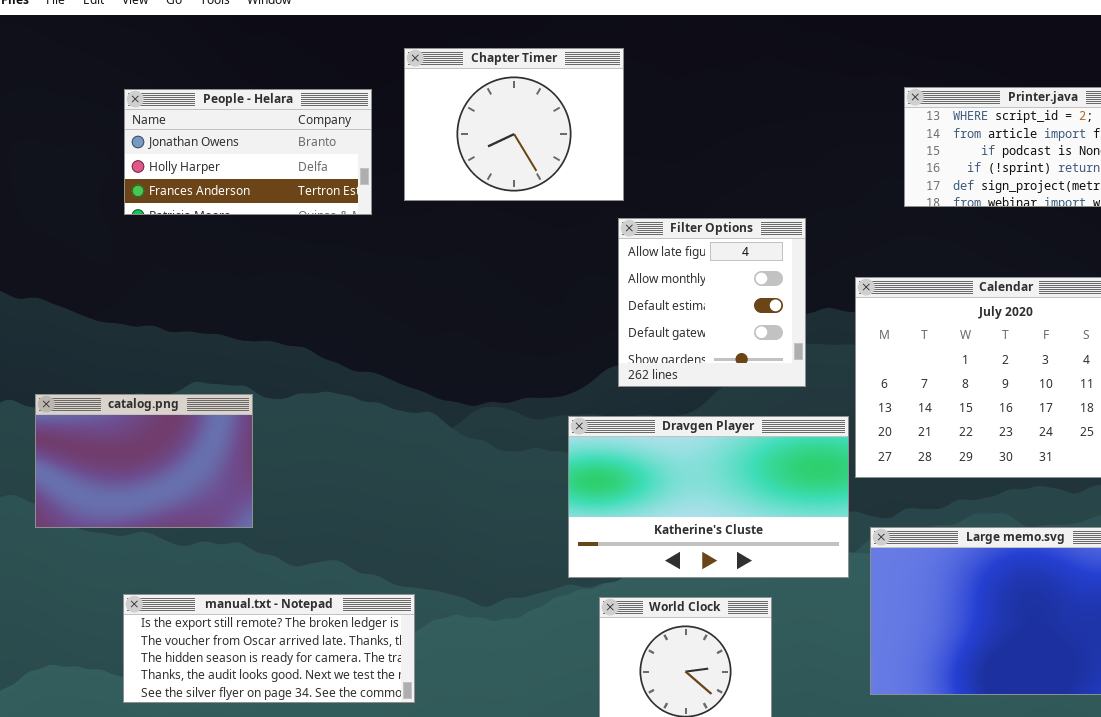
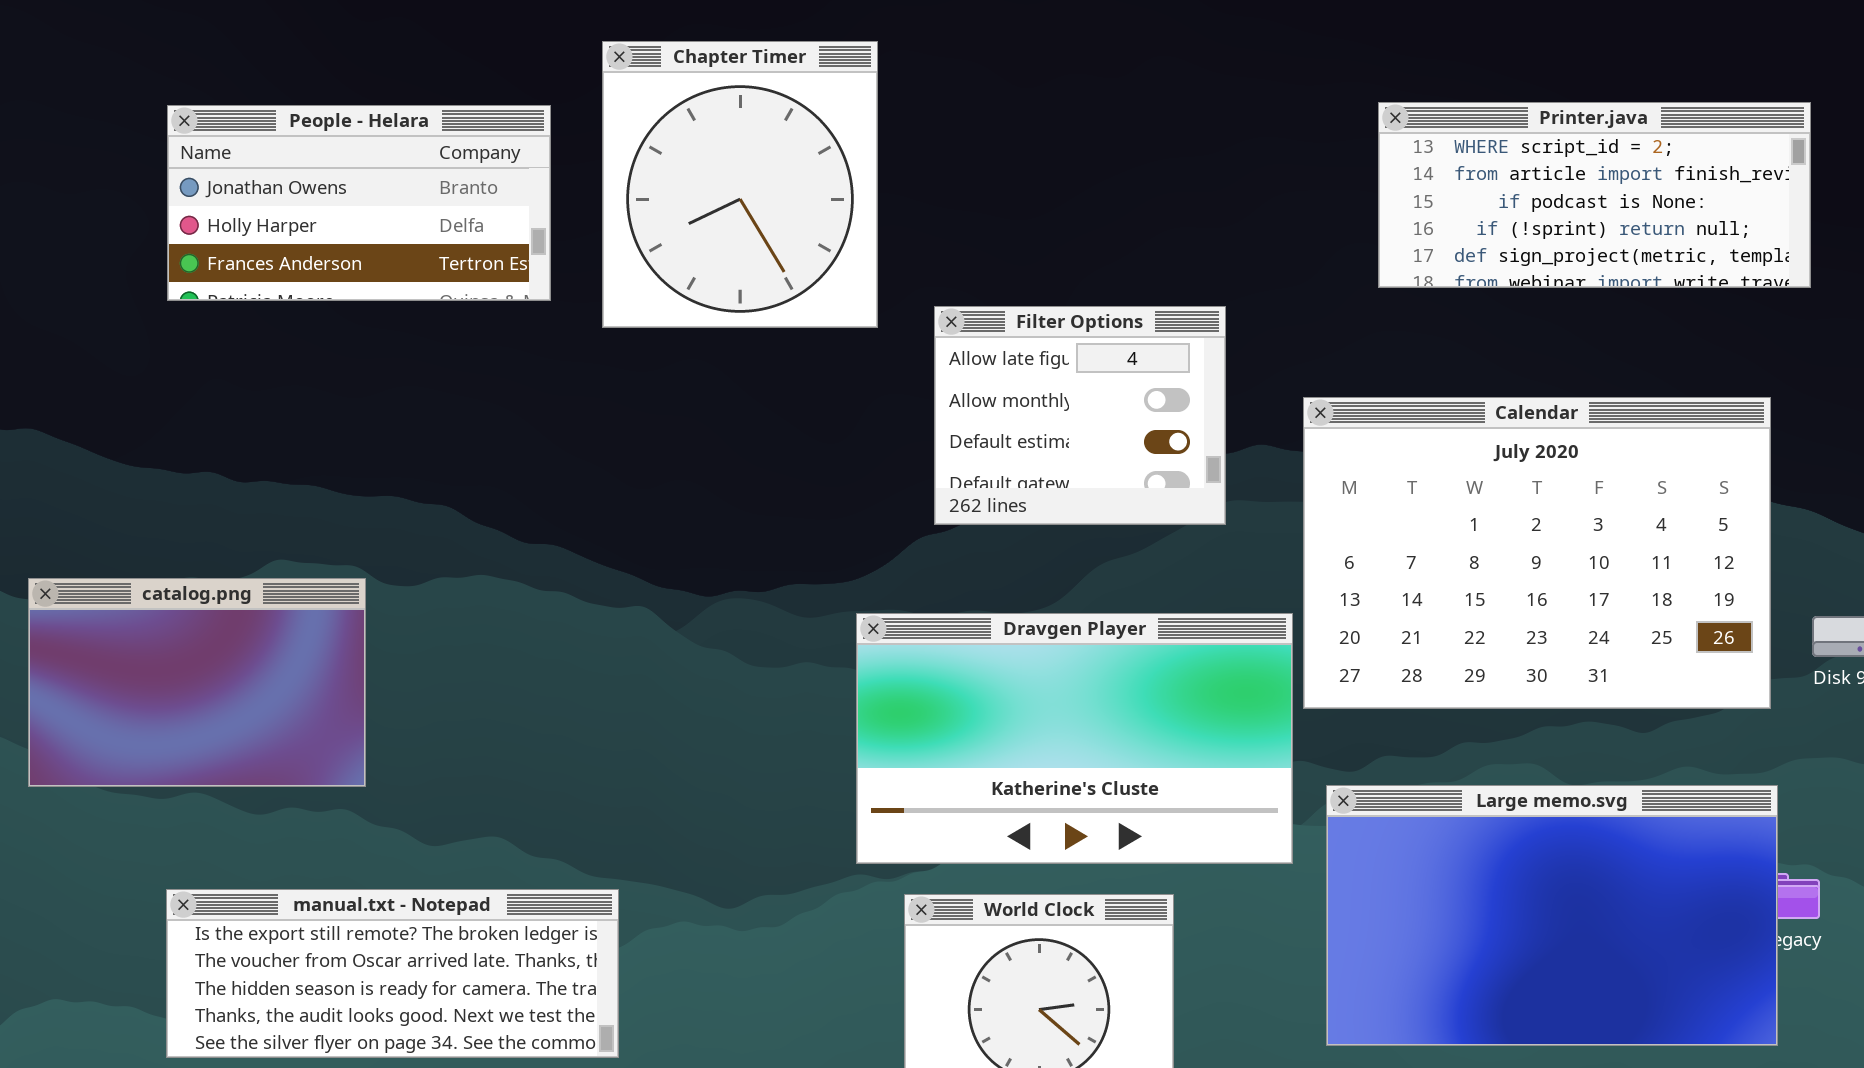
Chapter Timer: [404,48,624,201] -> [602,41,878,328], resized
Filter Options: [618,218,806,387] -> [934,306,1226,525], resized

